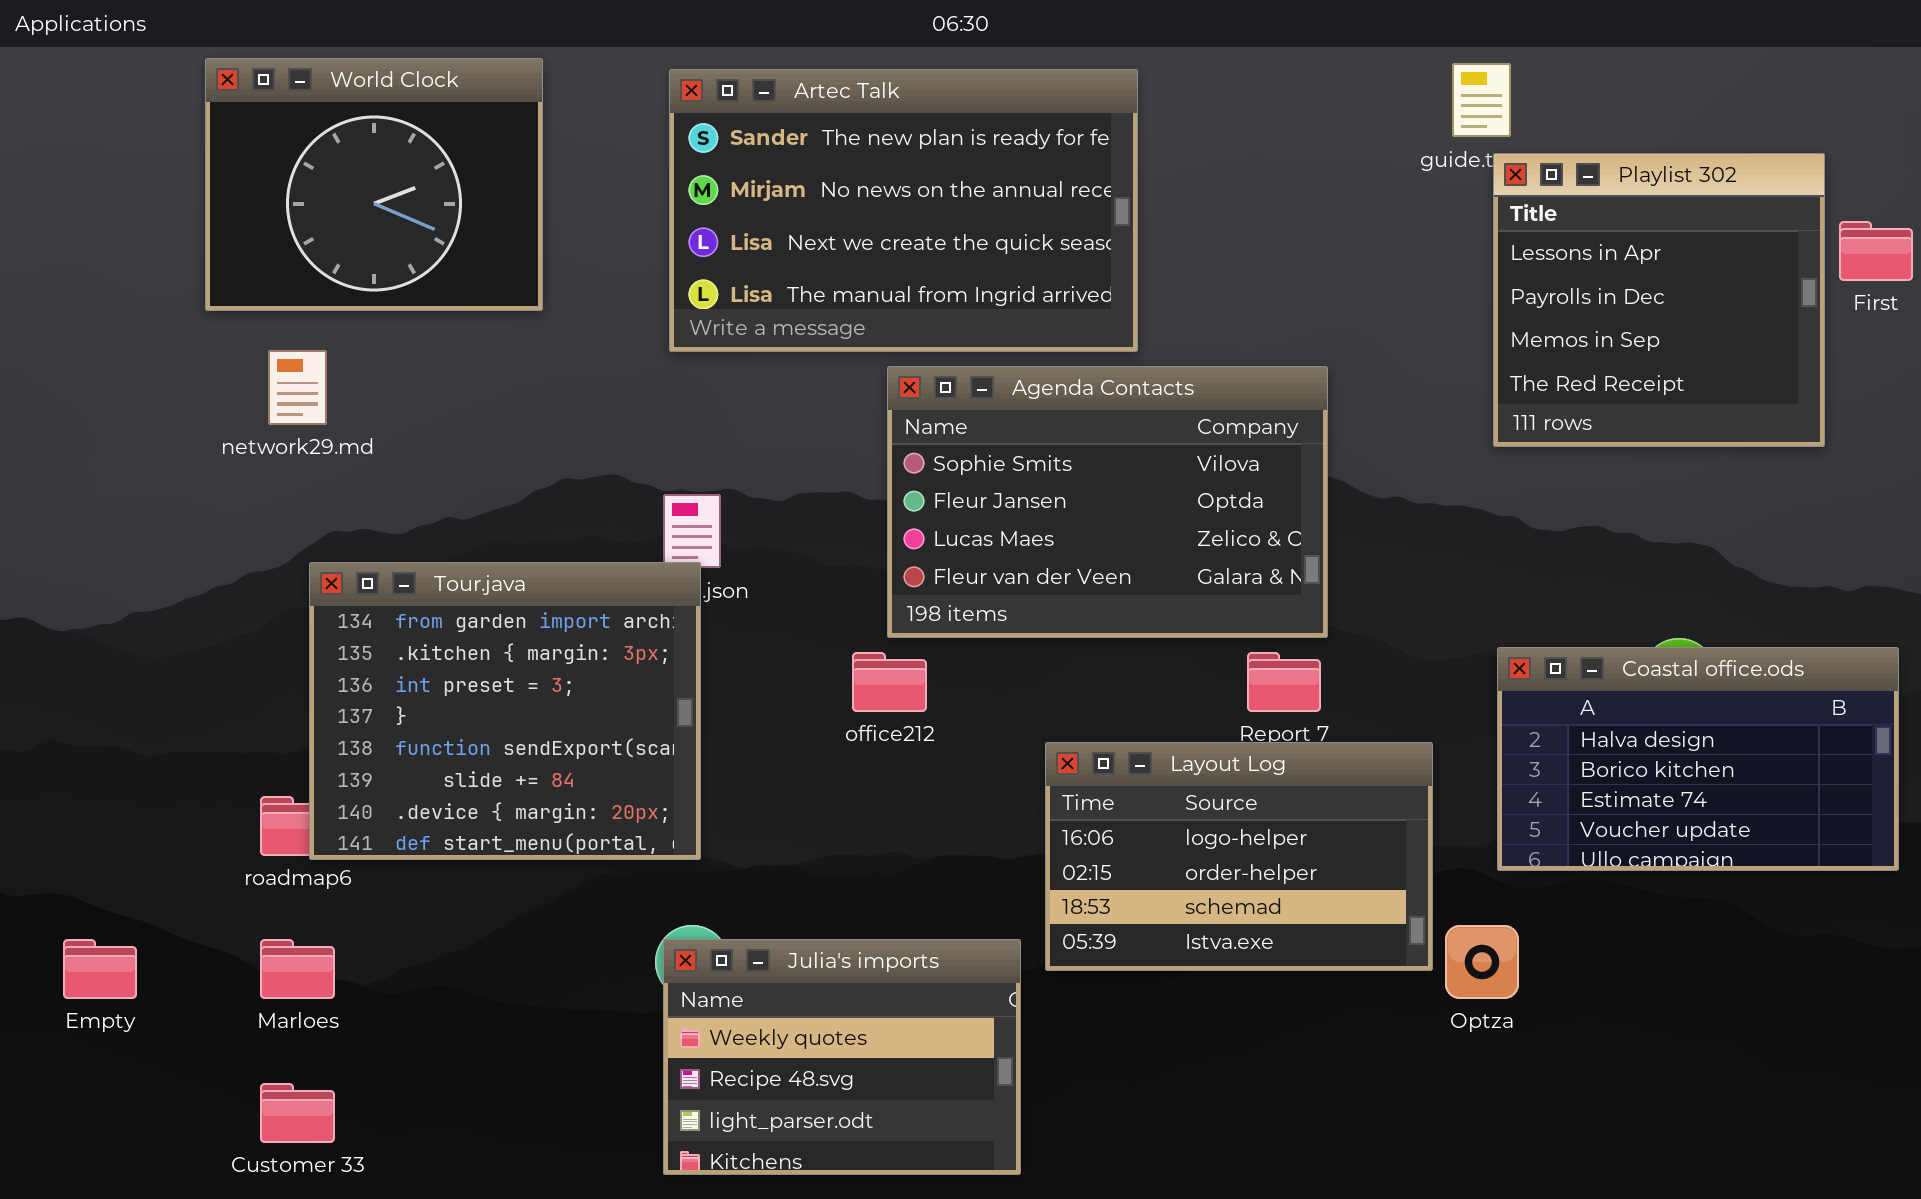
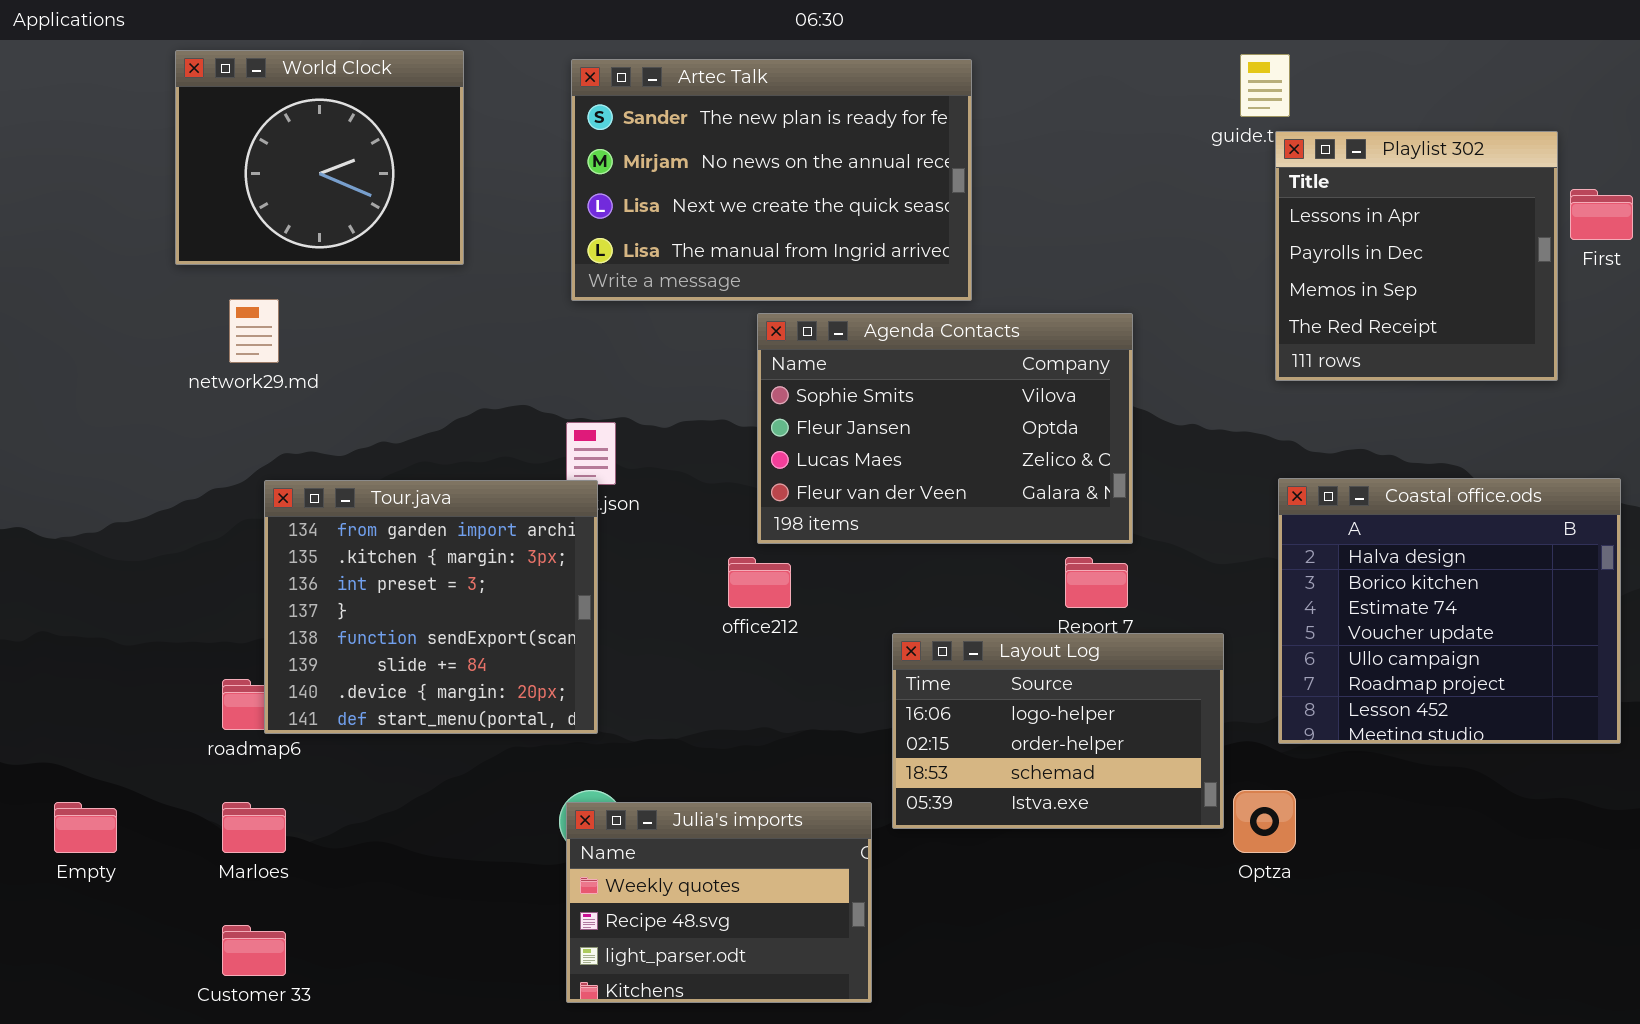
Coastal office.ods: [1497,647,1899,871] -> [1278,478,1621,744], resized

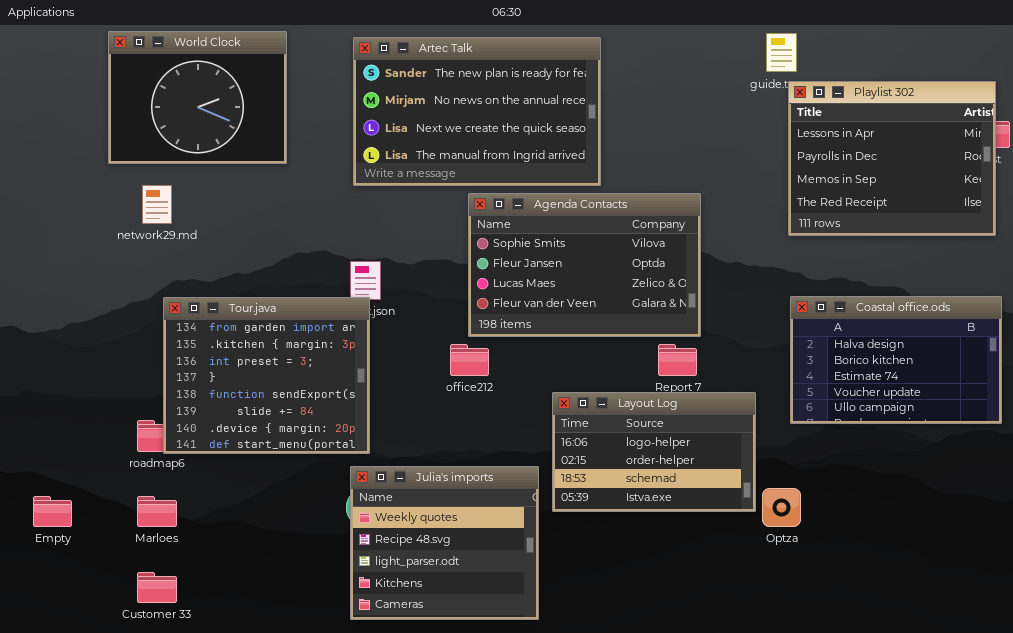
Playlist 302: [1275,131,1558,381] -> [788,81,996,236], resized
Coastal office.ods: [1278,478,1621,744] -> [790,296,1002,424], resized
Julia's imports: [566,802,872,1003] -> [350,466,539,620], resized

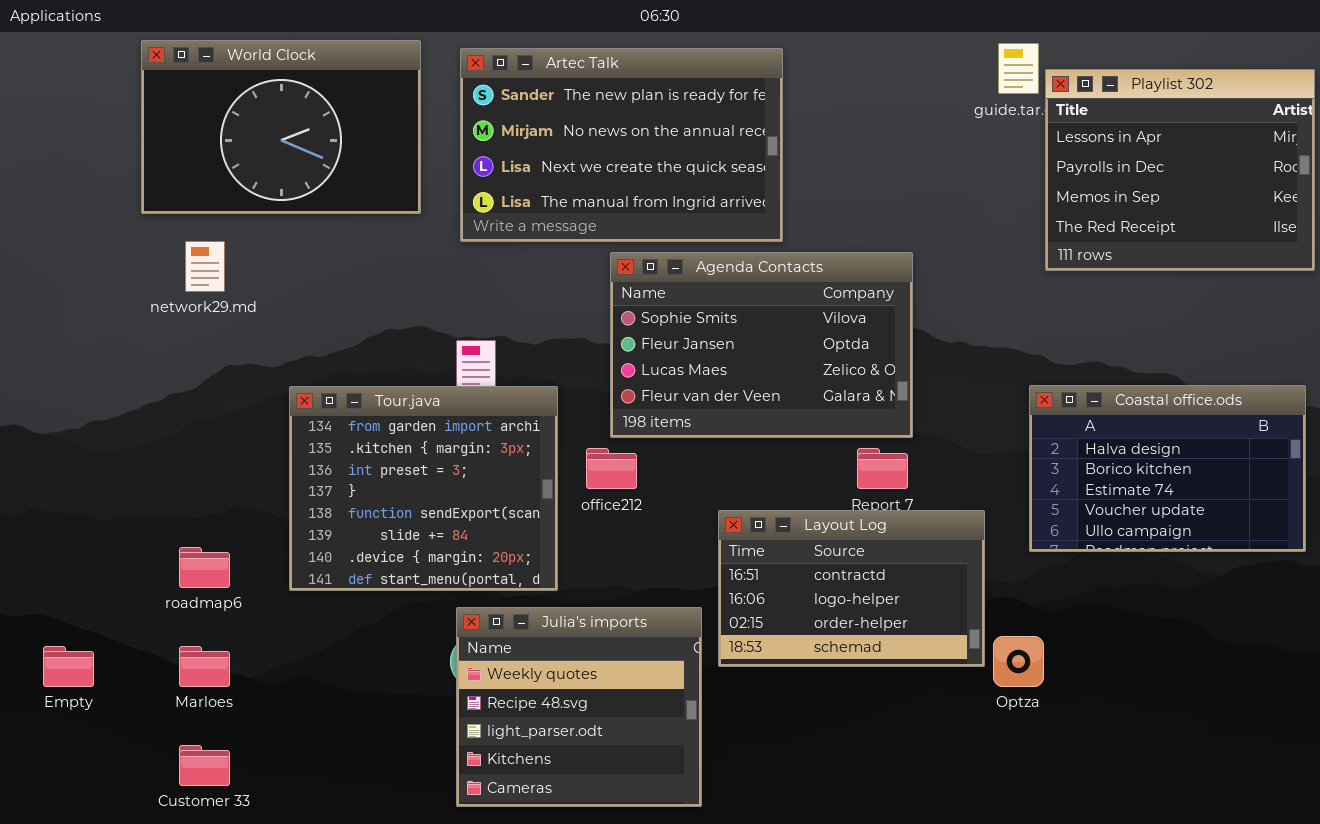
World Clock: [108,31,287,164] -> [141,40,421,214], resized
Playlist 302: [788,81,996,236] -> [1045,69,1315,271], moved
Tour.java: [163,297,370,454] -> [289,386,558,591], moved
Layout Log: [552,392,756,512] -> [718,510,985,667], scrolled up 1 row

